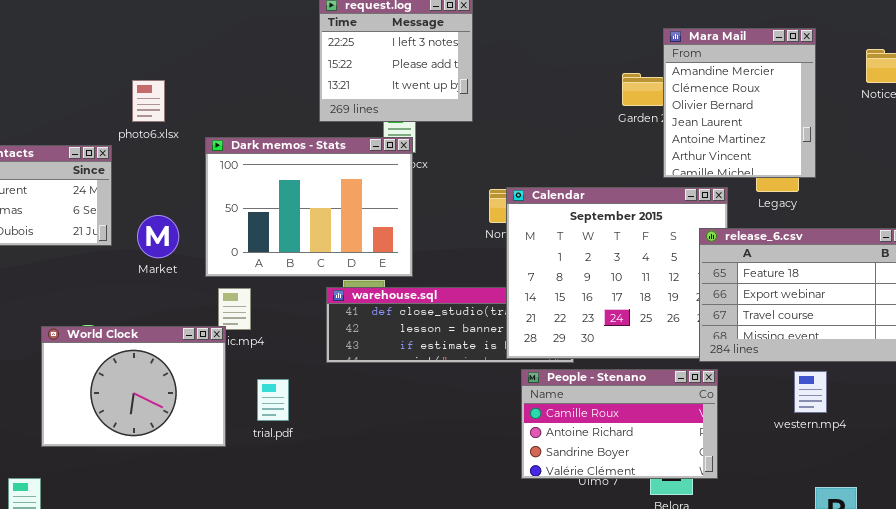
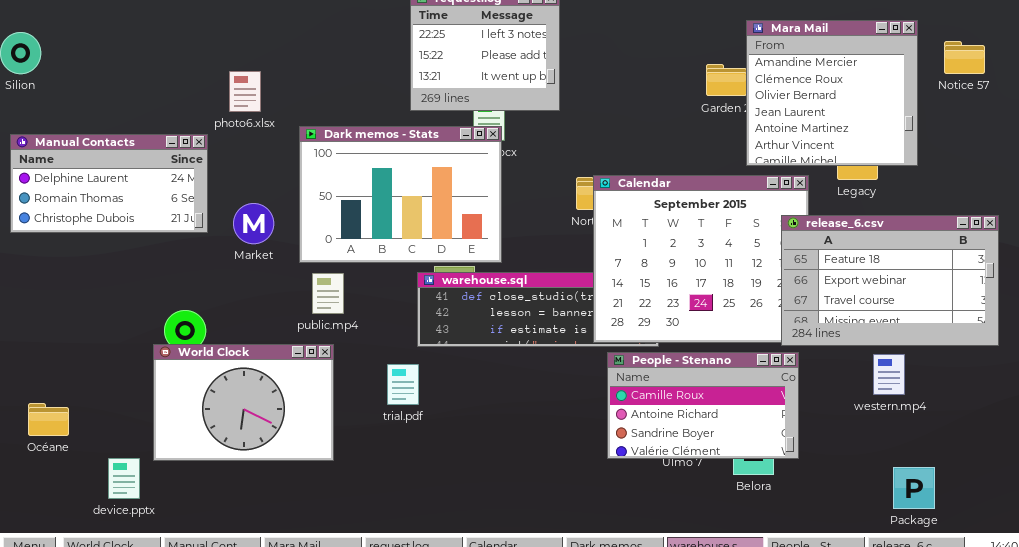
Mara Mail: [663,28,816,178] -> [746,20,918,166], resized
World Clock: [41,326,226,447] -> [153,344,334,461], moved
trial.pdf: [257,379,289,421] -> [387,364,419,405], moved

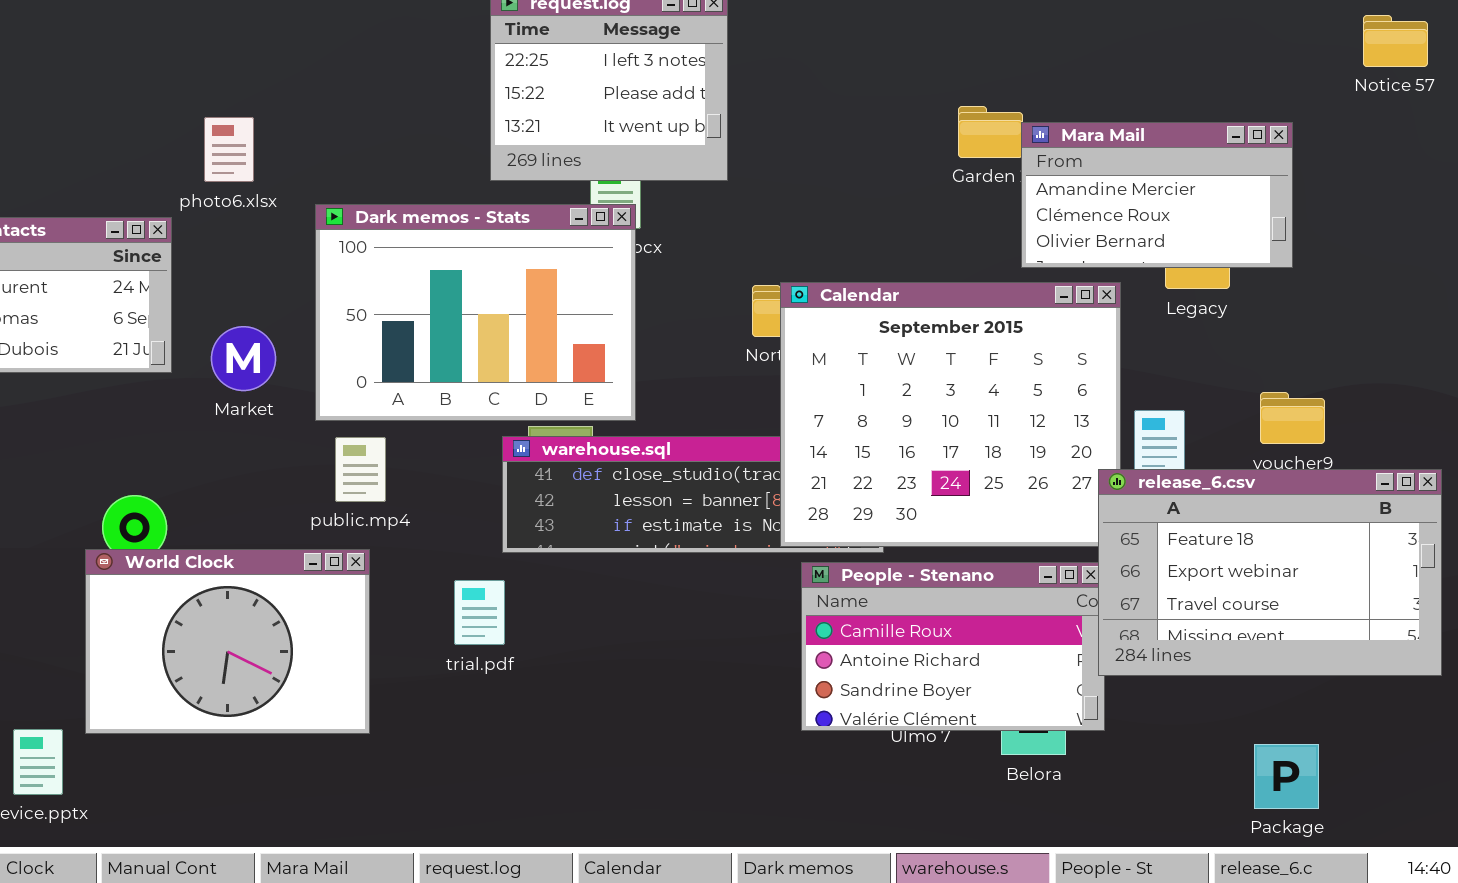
Mara Mail: [746,20,918,166] -> [1021,122,1293,268], resized
Notice 57: [944,41,985,74] -> [1363,15,1428,67], moved
release_6.csv: [781,215,999,346] -> [1098,469,1442,676], moved

